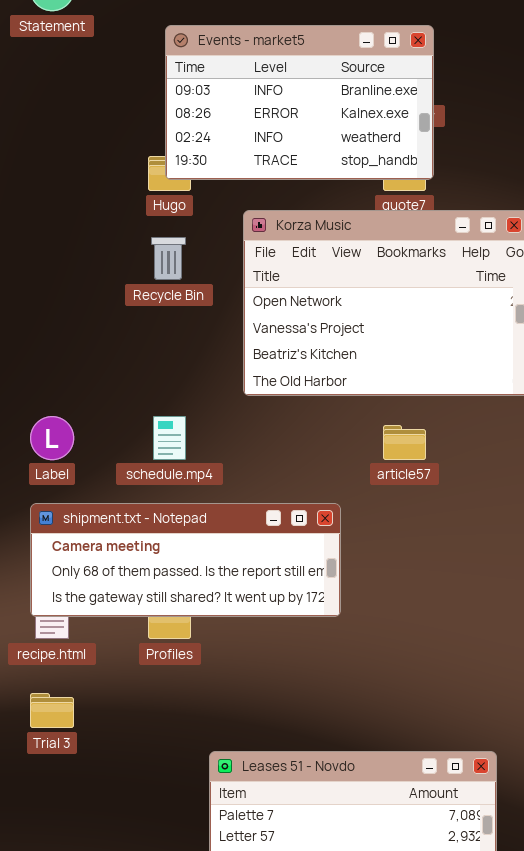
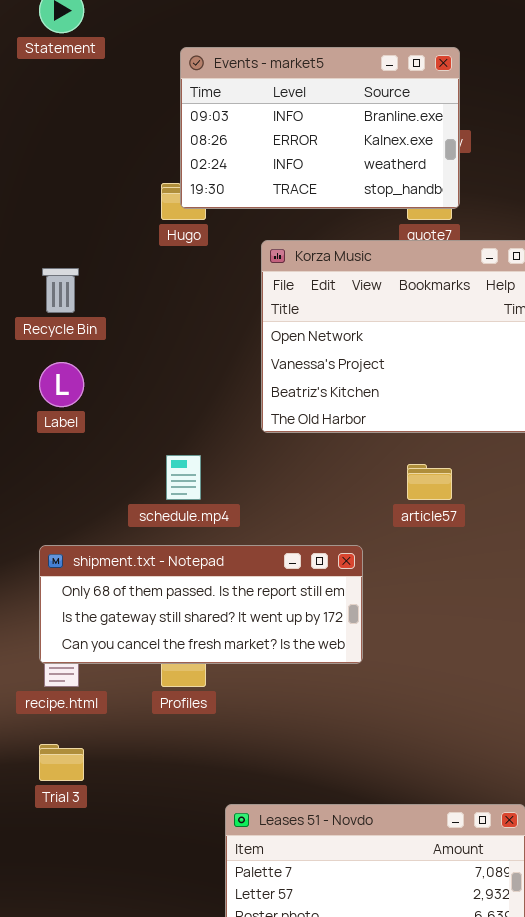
Recycle Bin: [151,237,186,280] -> [42,268,79,313], moved
Label: [30,416,74,460] -> [39,362,84,407], moved
shipment.txt - Notepad: [30,503,341,617] -> [39,545,363,664], scrolled down 1 row

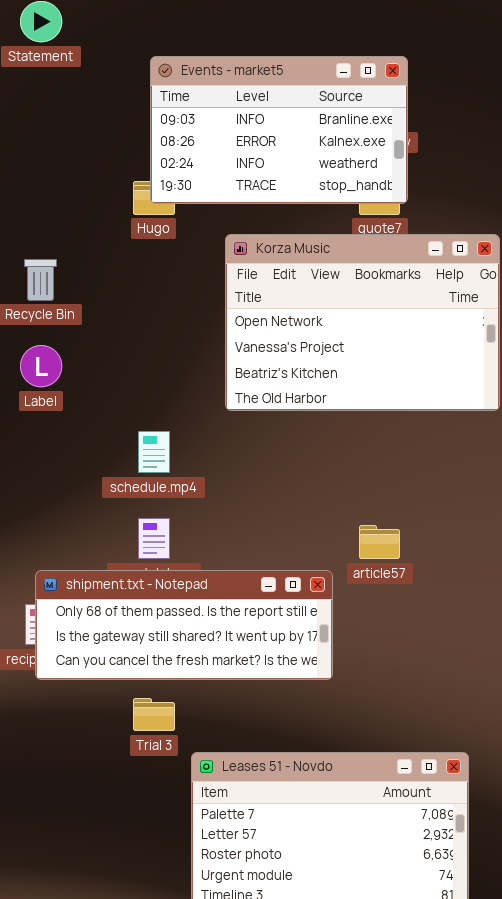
article57: [407,464,452,500] -> [359,525,400,559], moved
shipment.txt - Notepad: [39,545,363,664] -> [35,570,333,680], moved
Trial 3: [39,744,84,781] -> [133,698,175,731], moved

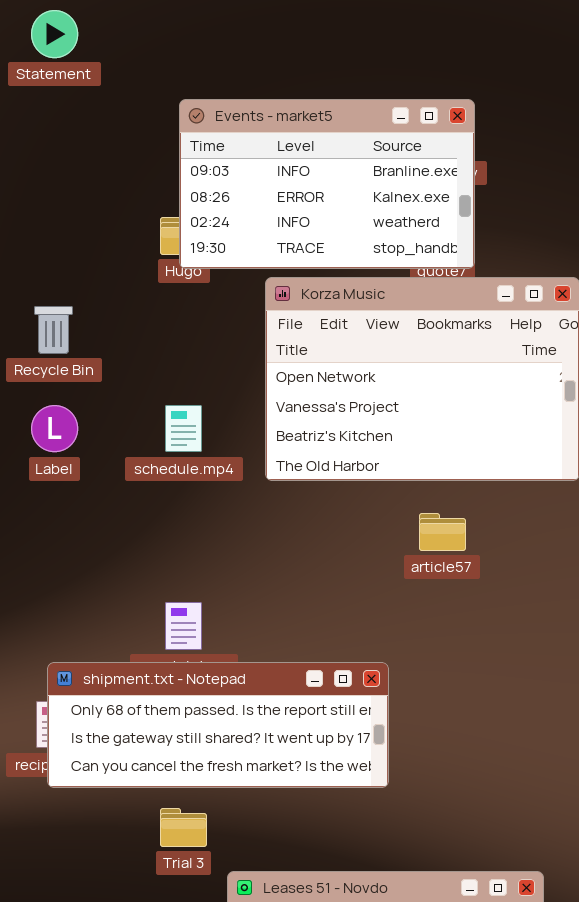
Events - market5: [150,56,408,204] -> [179,99,475,269], moved
schedule.mp4: [138,431,170,473] -> [165,405,202,452], moved
article57: [359,525,400,559] -> [419,513,466,551], moved

